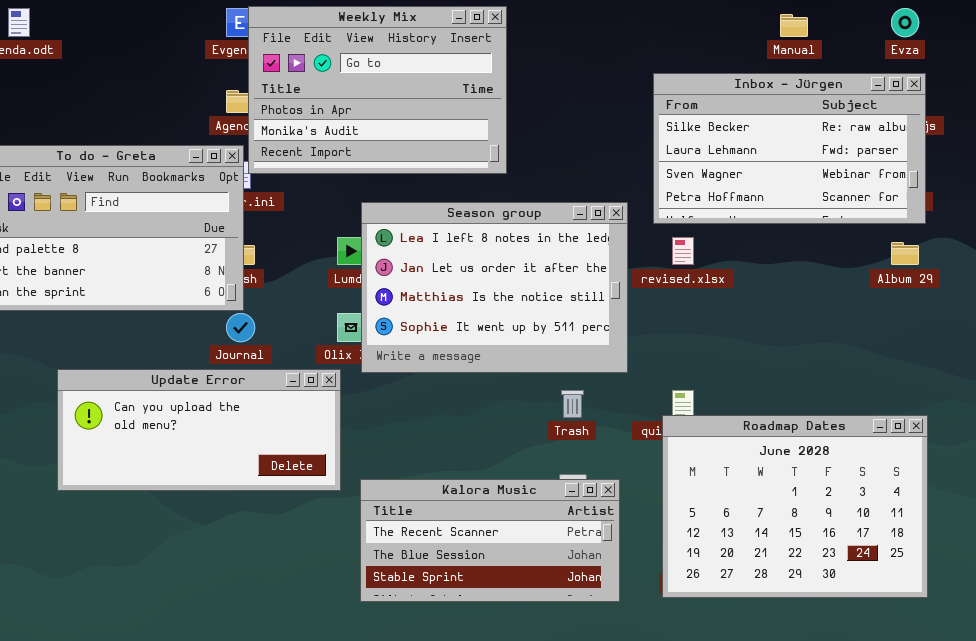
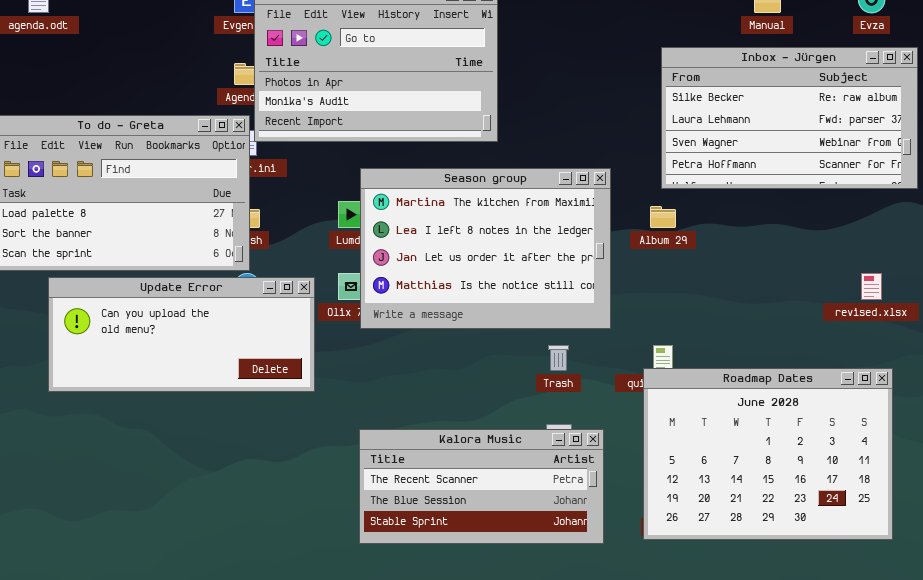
Inbox - Jürgen: [653,73,926,224] -> [661,47,918,189], moved
Season group: [361,202,628,373] -> [360,168,611,329], scrolled up 1 row
revised.xlsx: [672,237,694,265] -> [861,273,882,300], moved
Album 29: [891,242,919,265] -> [650,206,676,228], moved
Update Error: [57,369,341,491] -> [48,277,315,392], moved

